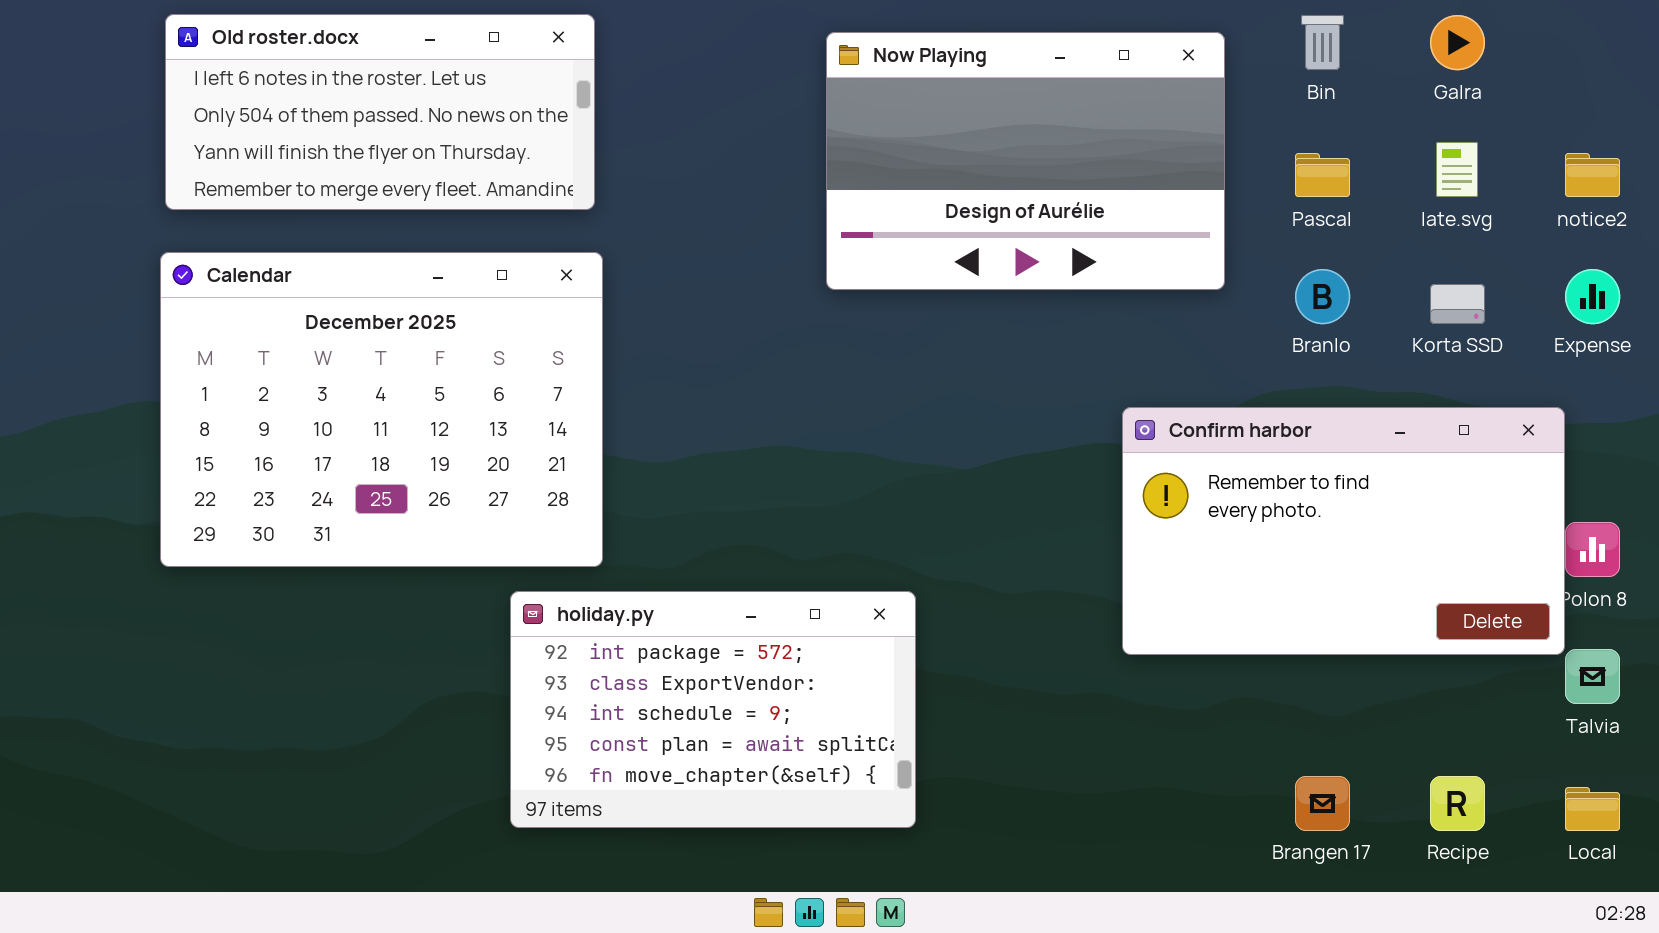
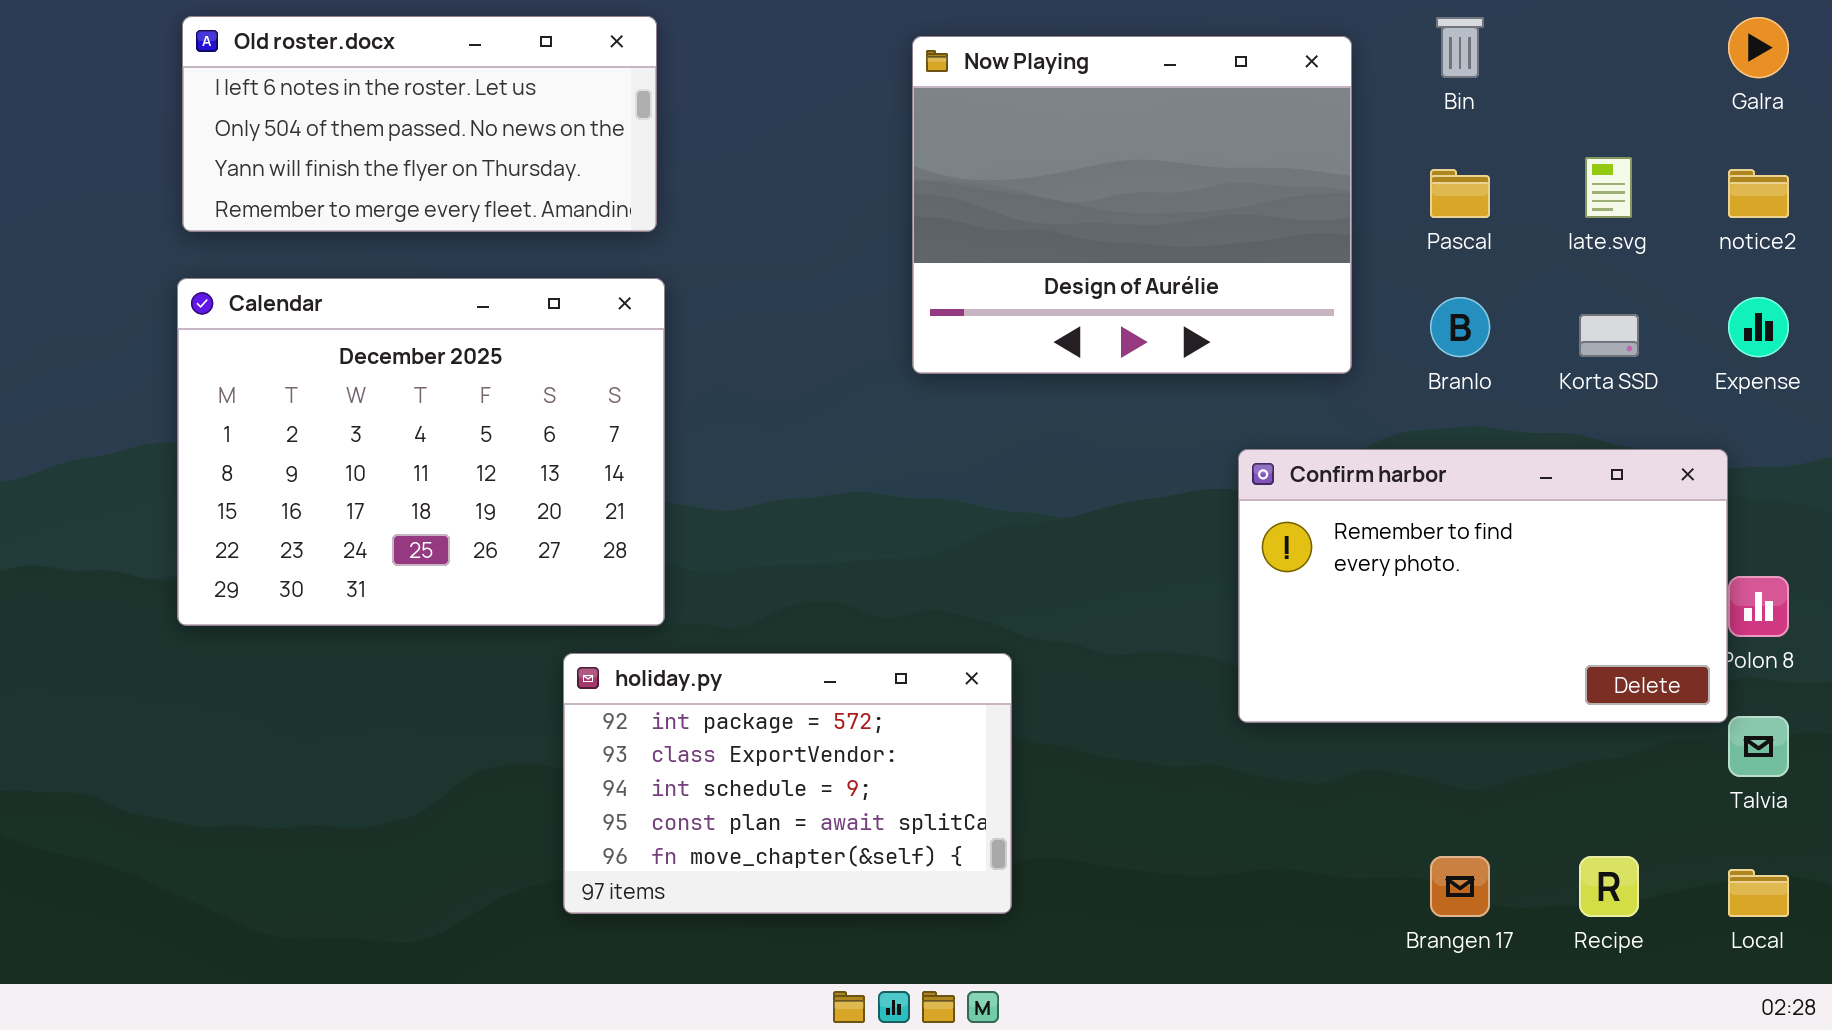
Galra: [1430,15,1485,70] -> [1728,17,1789,78], moved
Now Playing: [826,32,1225,290] -> [912,36,1352,374], resized

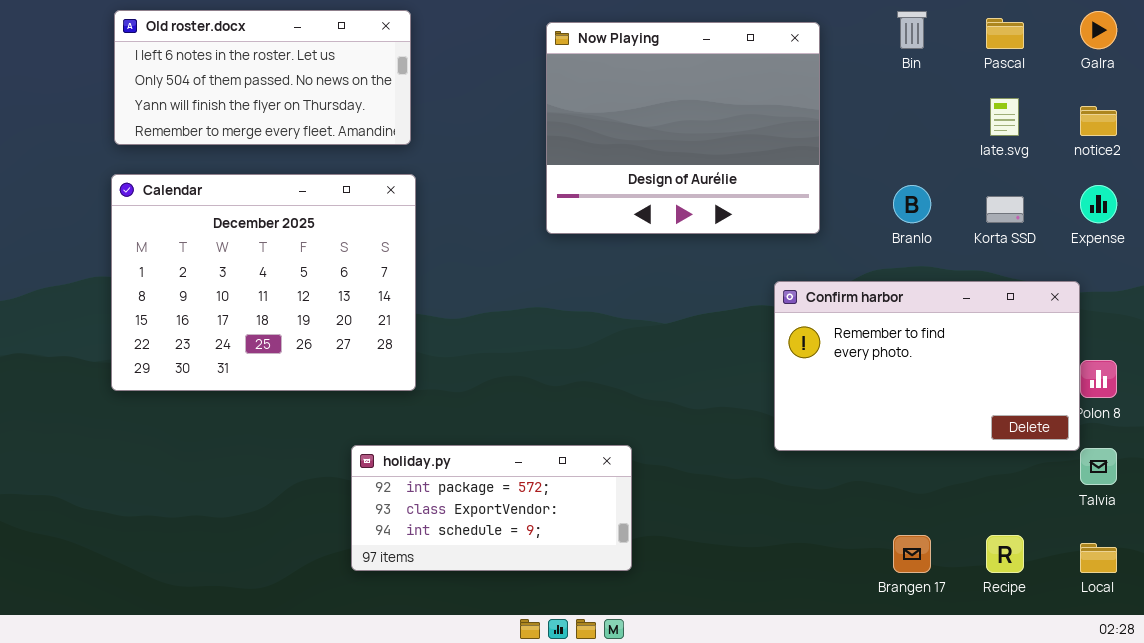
Now Playing: [912,36,1352,374] -> [546,22,820,234], moved
Pascal: [1430,169,1490,218] -> [986,18,1024,49], moved
holiday.py: [563,653,1012,914] -> [351,445,632,571], resized

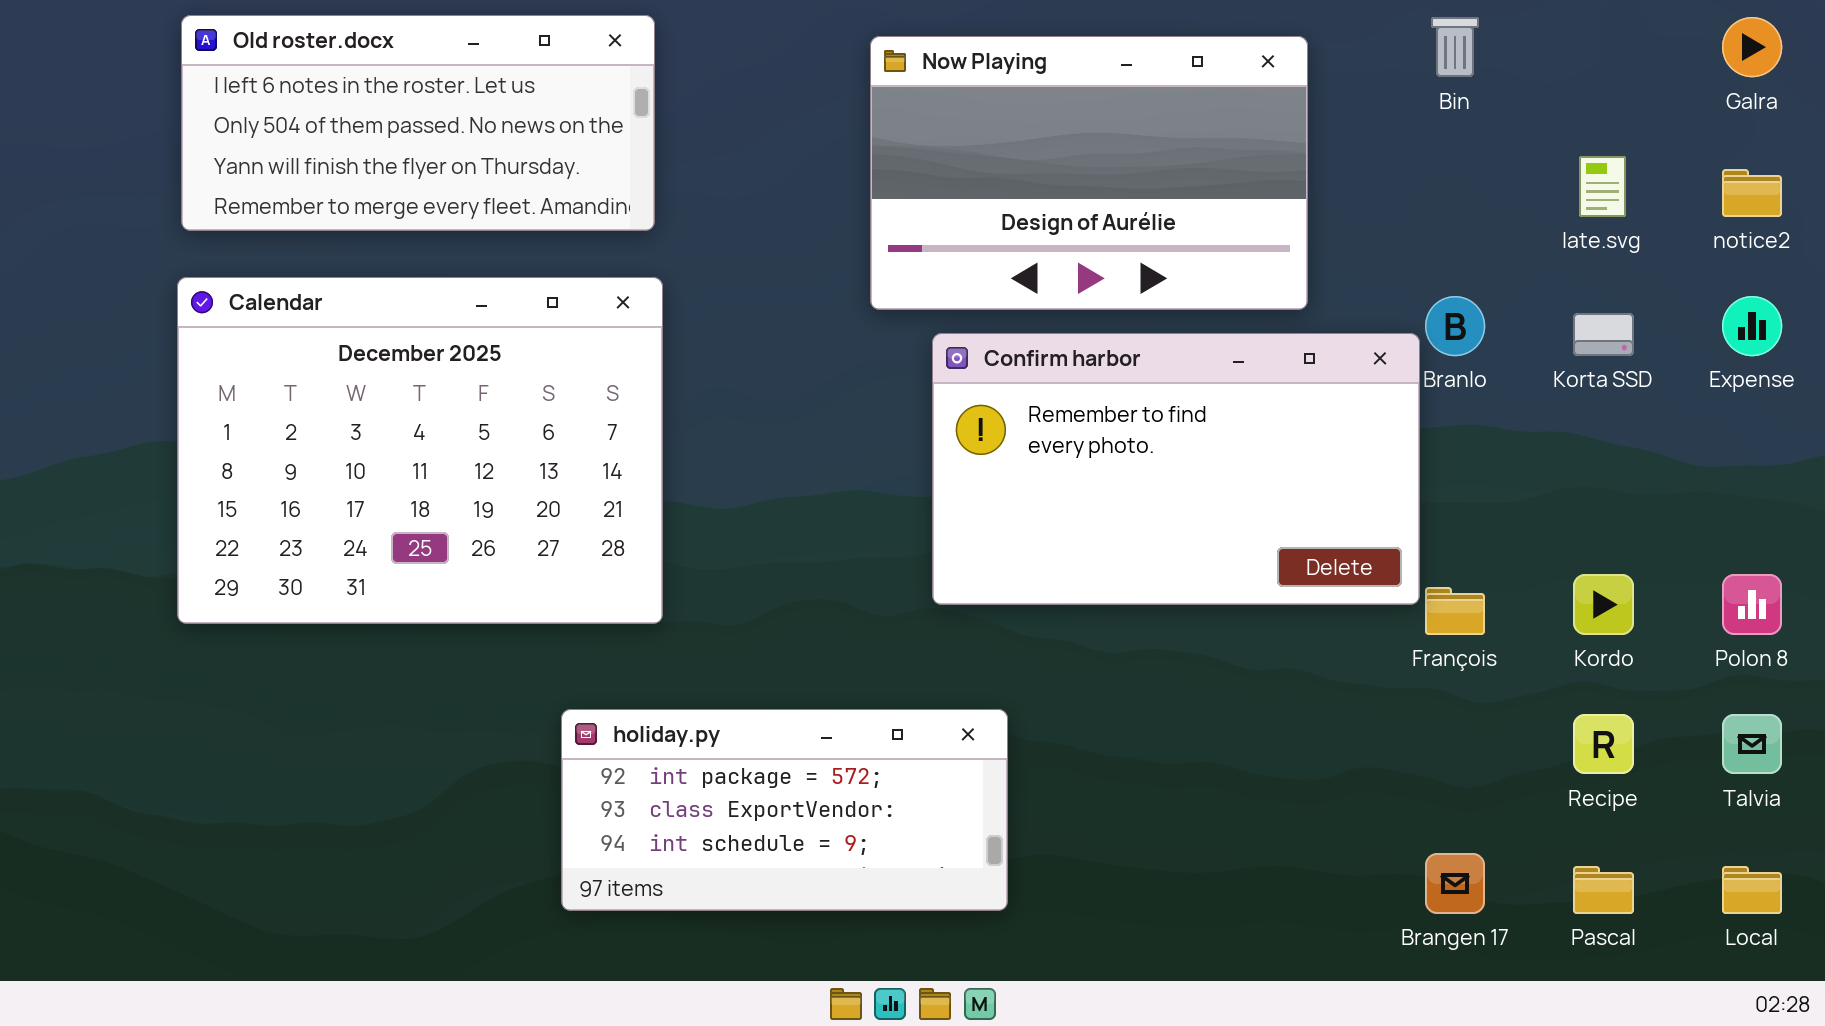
Pascal: [986,18,1024,49] -> [1573,866,1634,914], moved
Now Playing: [546,22,820,234] -> [870,36,1308,310], resized
Confirm harbor: [774,281,1080,451] -> [932,333,1420,605], moved
Recipe: [986,535,1024,573] -> [1573,714,1634,774], moved

